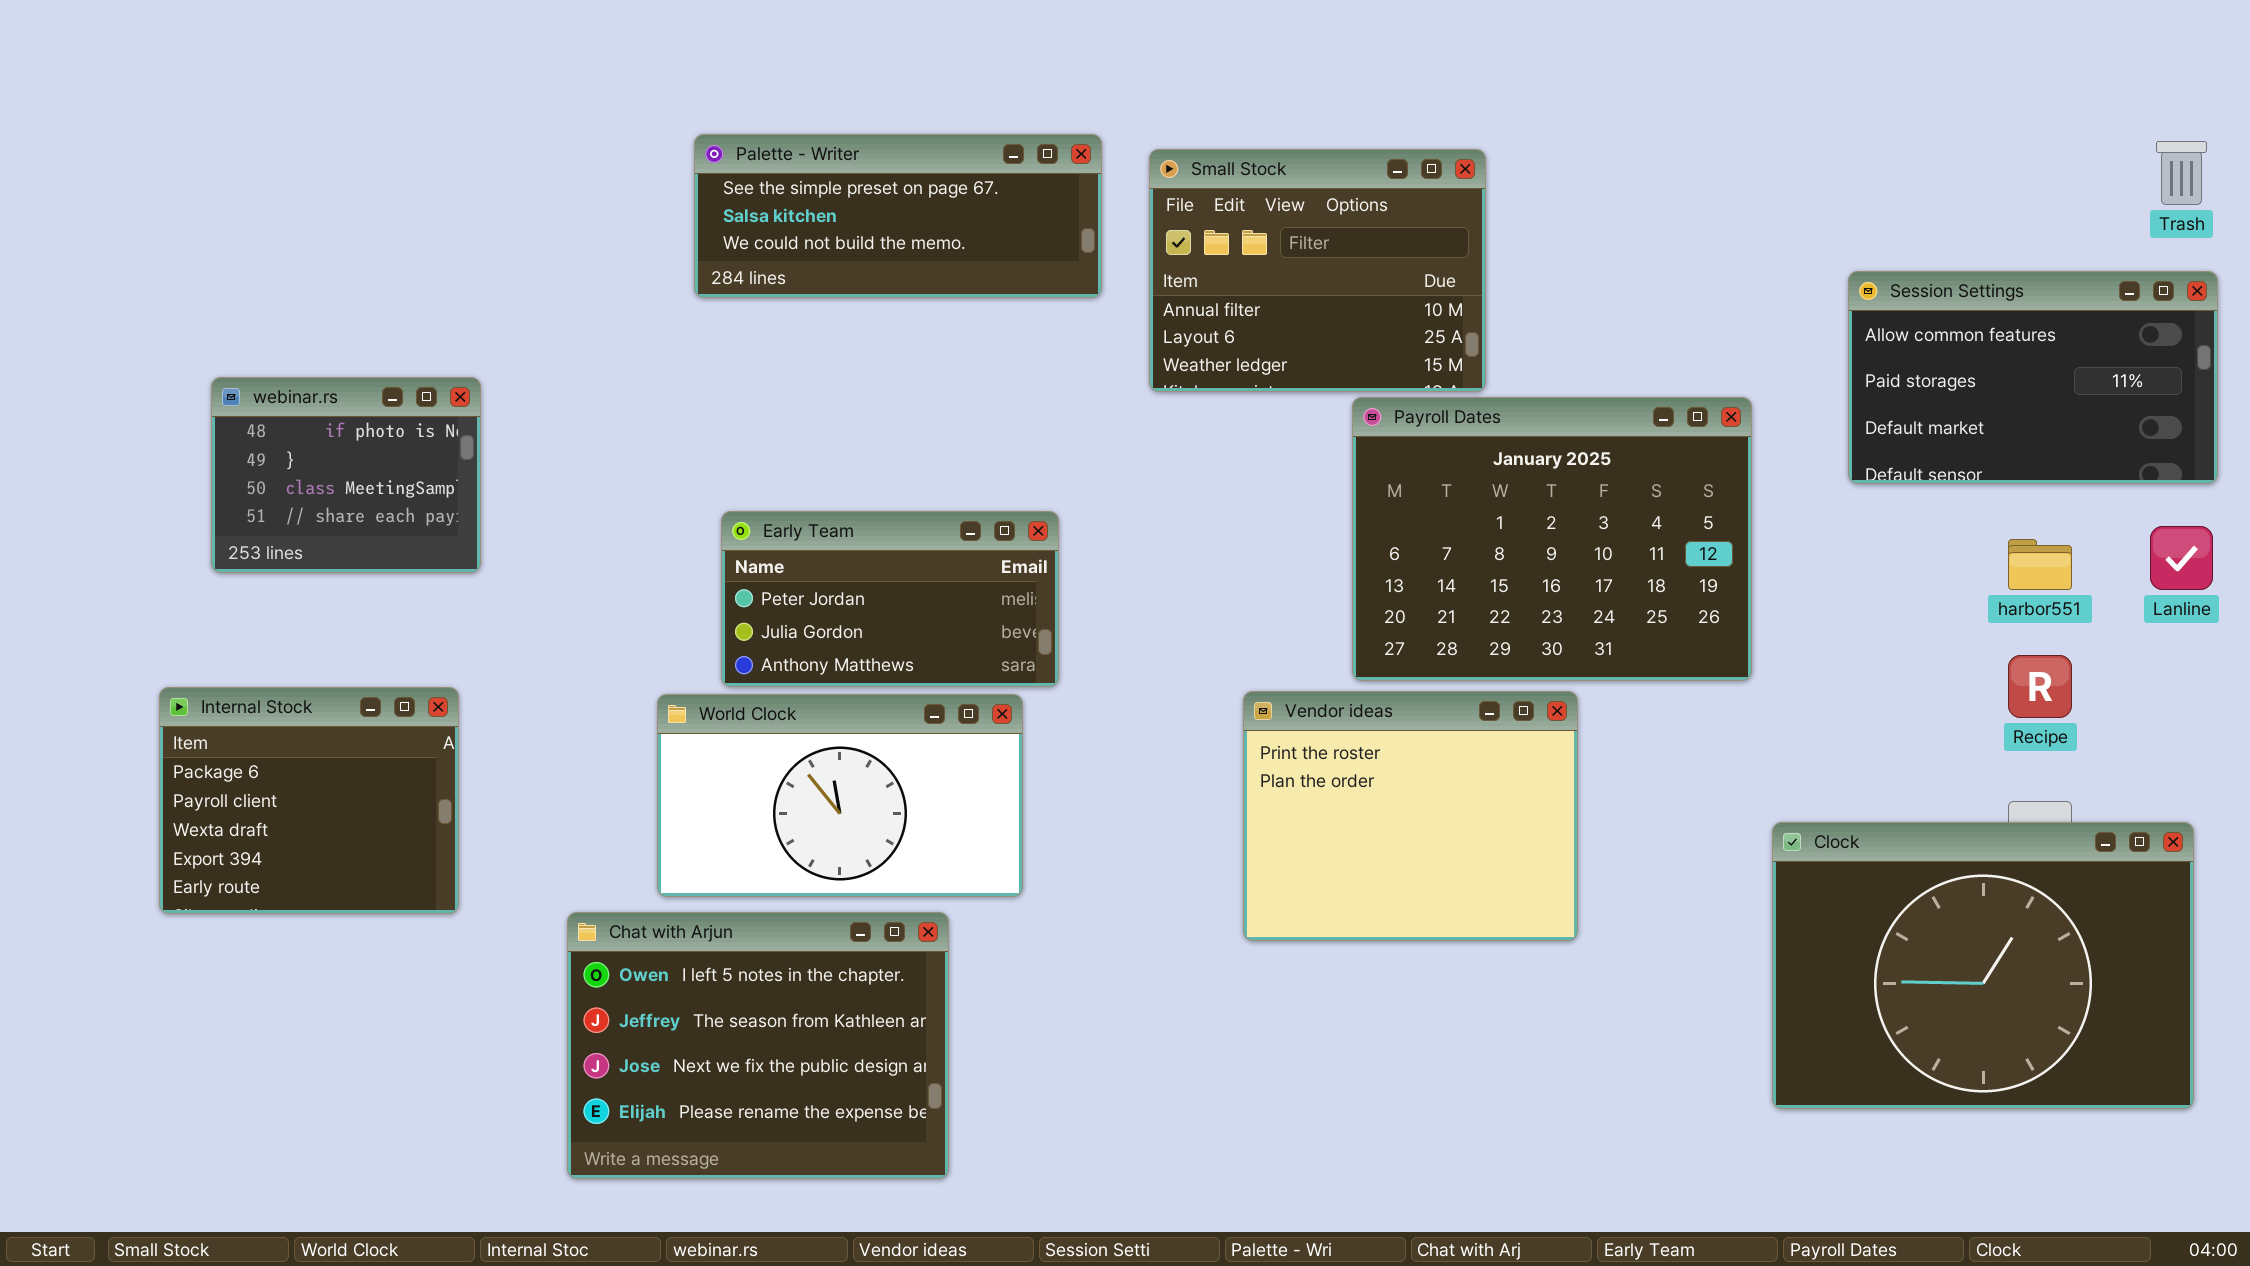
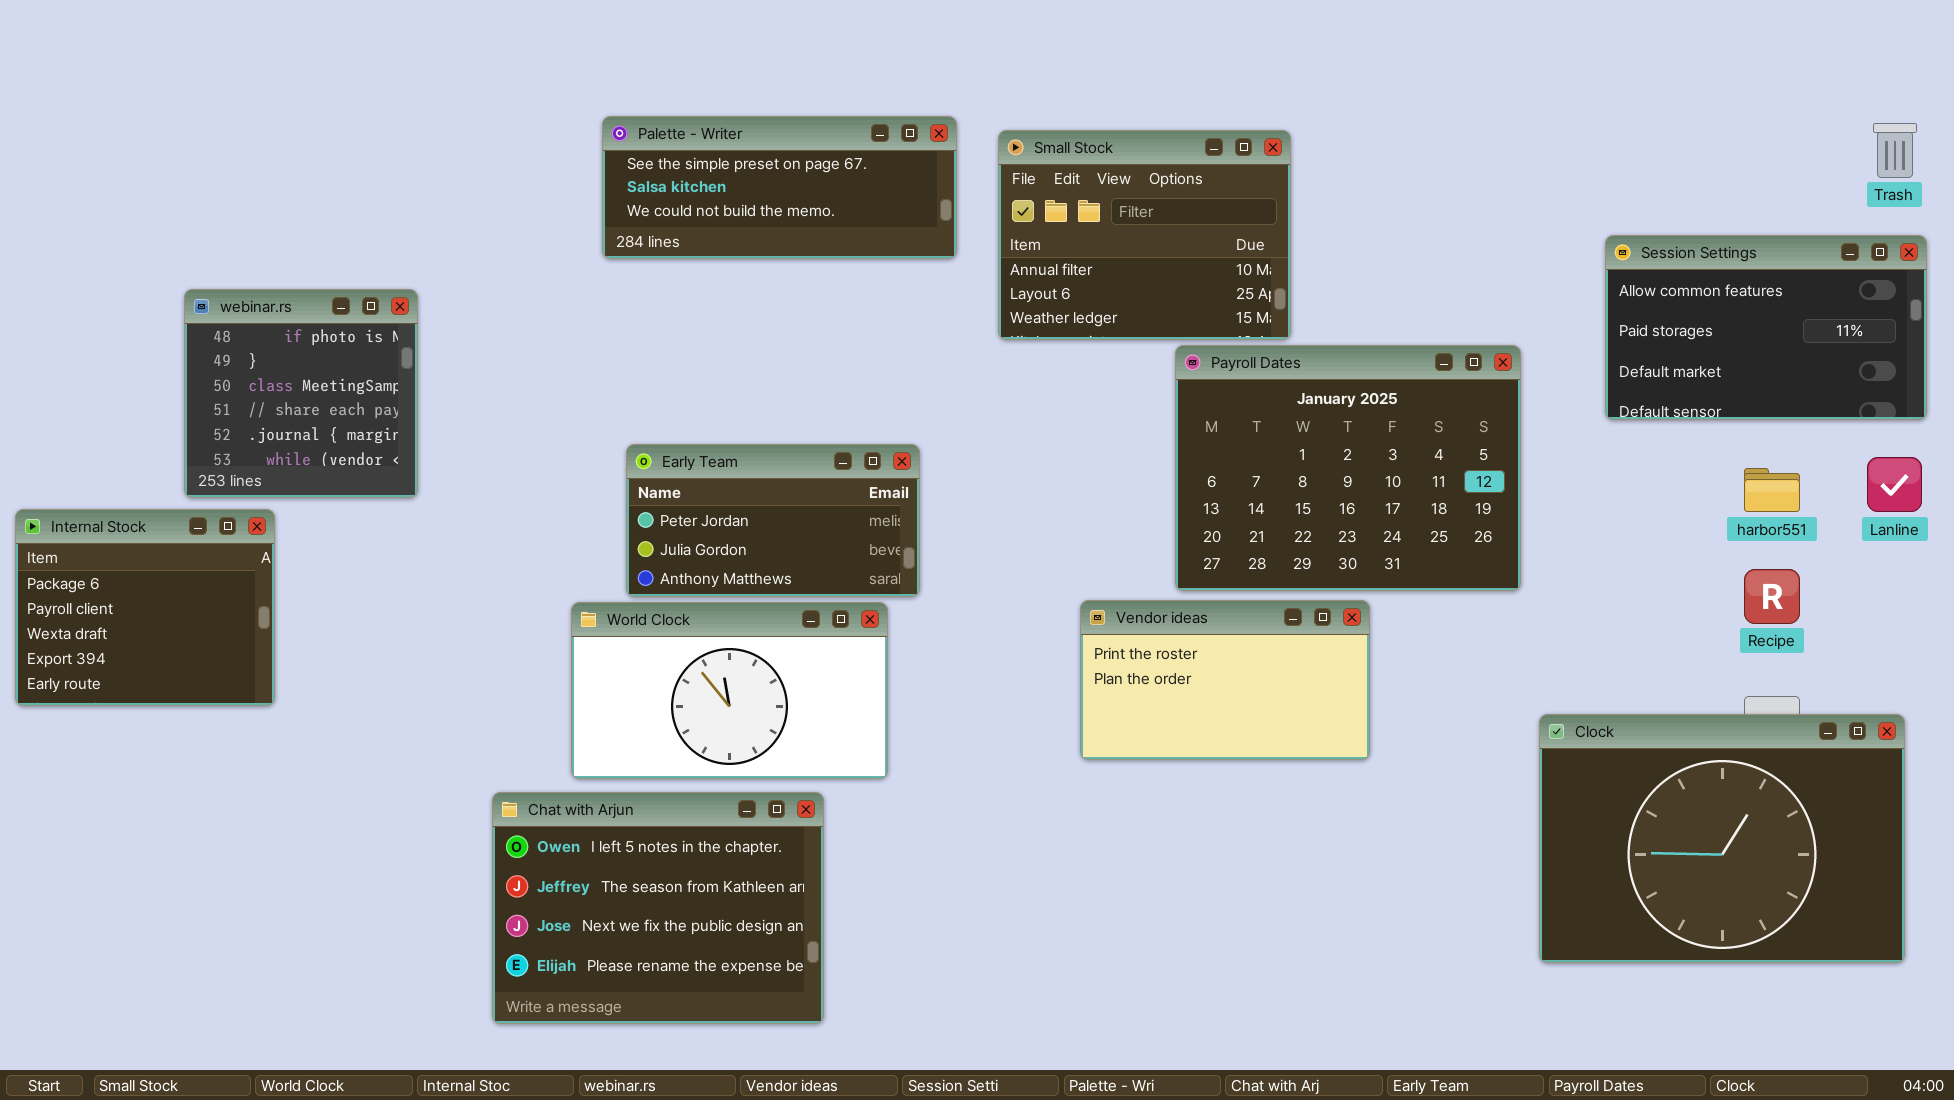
webinar.rs: [211,377,481,573] -> [184,289,418,498], resized
Internal Stock: [159,687,459,914] -> [15,509,275,706], moved
Vendor ideas: [1243,691,1578,941] -> [1080,600,1370,760], resized

